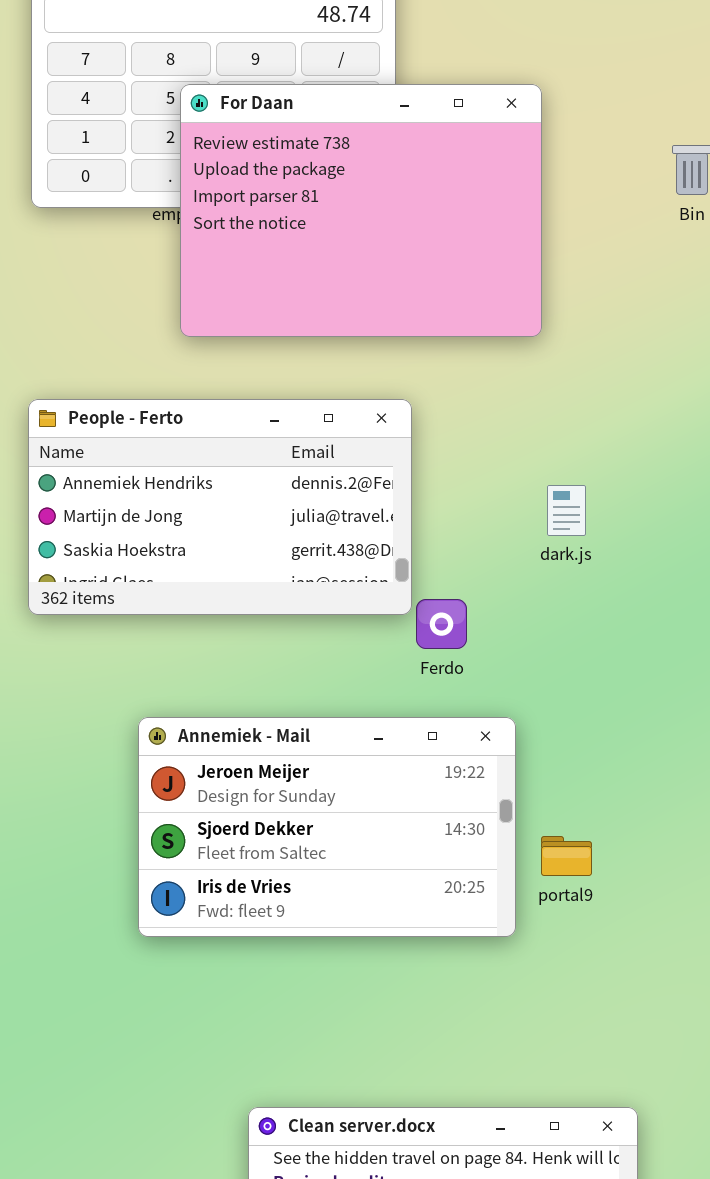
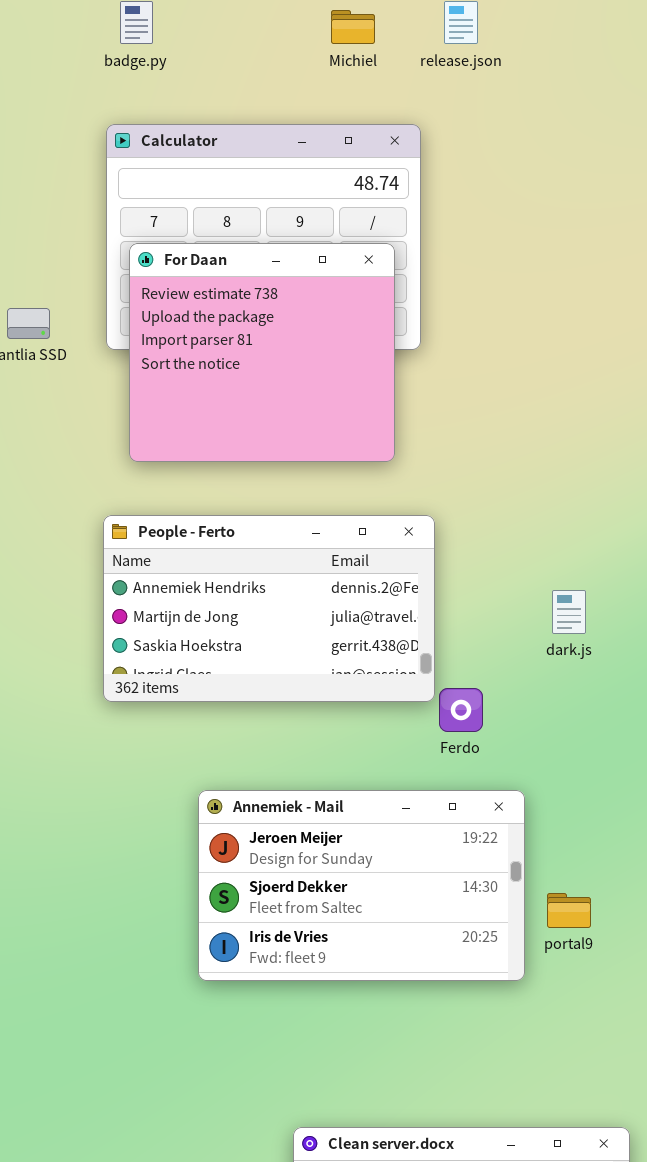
For Daan: [180,84,542,337] -> [129,243,395,462], moved, resized

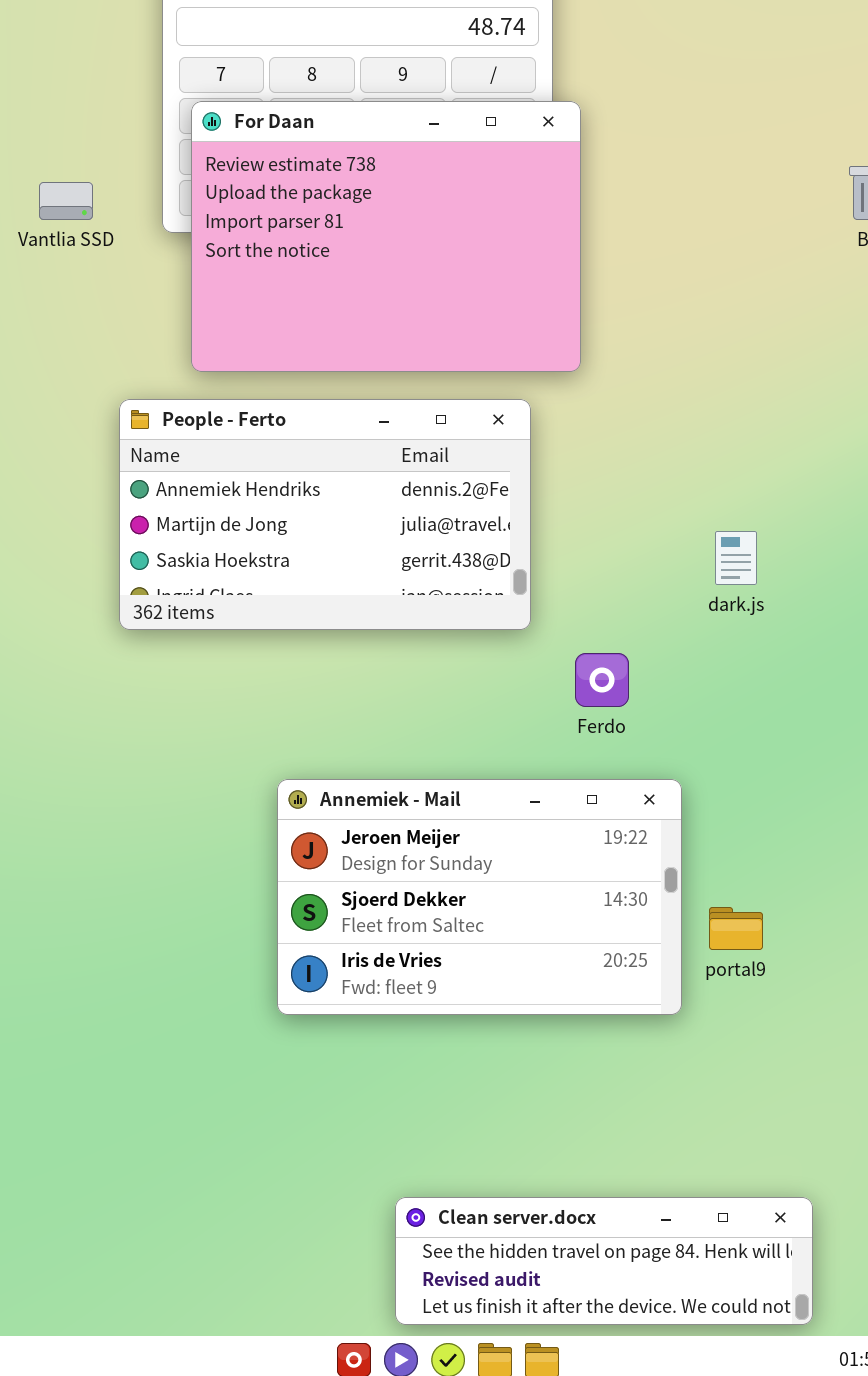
For Daan: [129,243,395,462] -> [191,101,581,372], resized
People - Ferto: [103,515,435,702] -> [119,399,531,630], moved

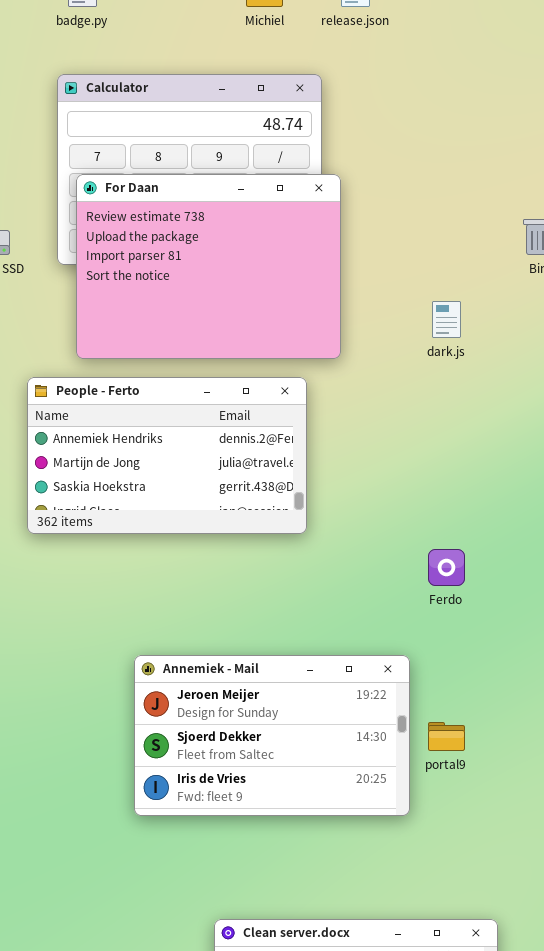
dark.js: [715,531,757,585] -> [432,301,461,338], moved
Ferdo: [575,653,629,707] -> [428,549,465,586], moved
Annemiek - Mail: [277,779,682,1015] -> [134,655,410,816], moved

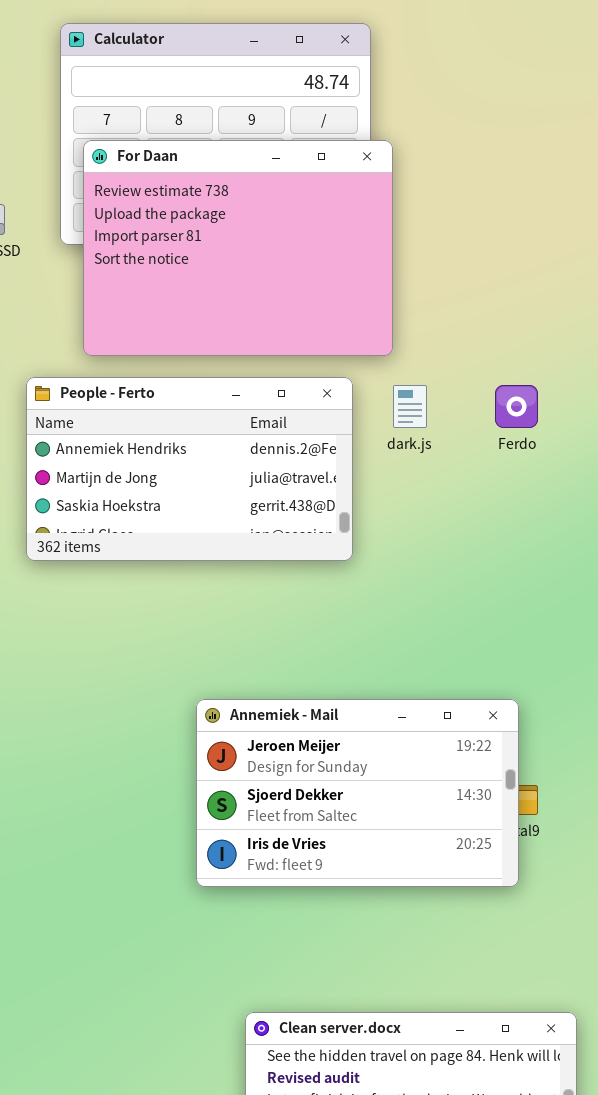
dark.js: [432,301,461,338] -> [393,385,427,428], moved
Ferdo: [428,549,465,586] -> [495,385,538,428], moved
Annemiek - Mail: [134,655,410,816] -> [196,699,519,887], moved

